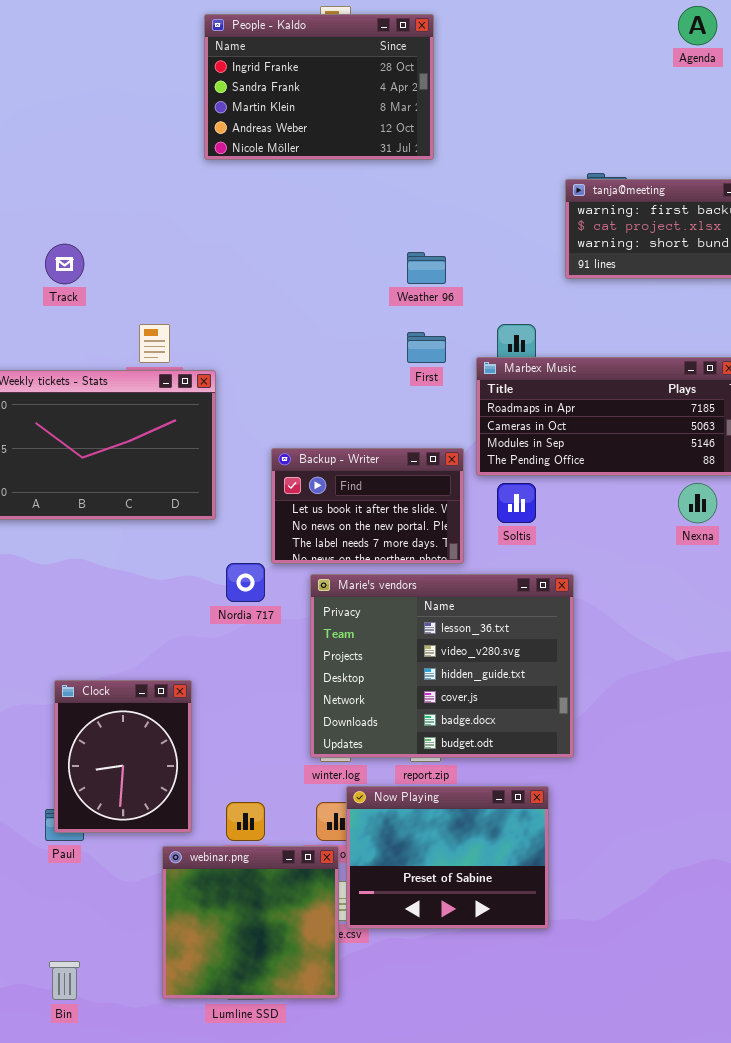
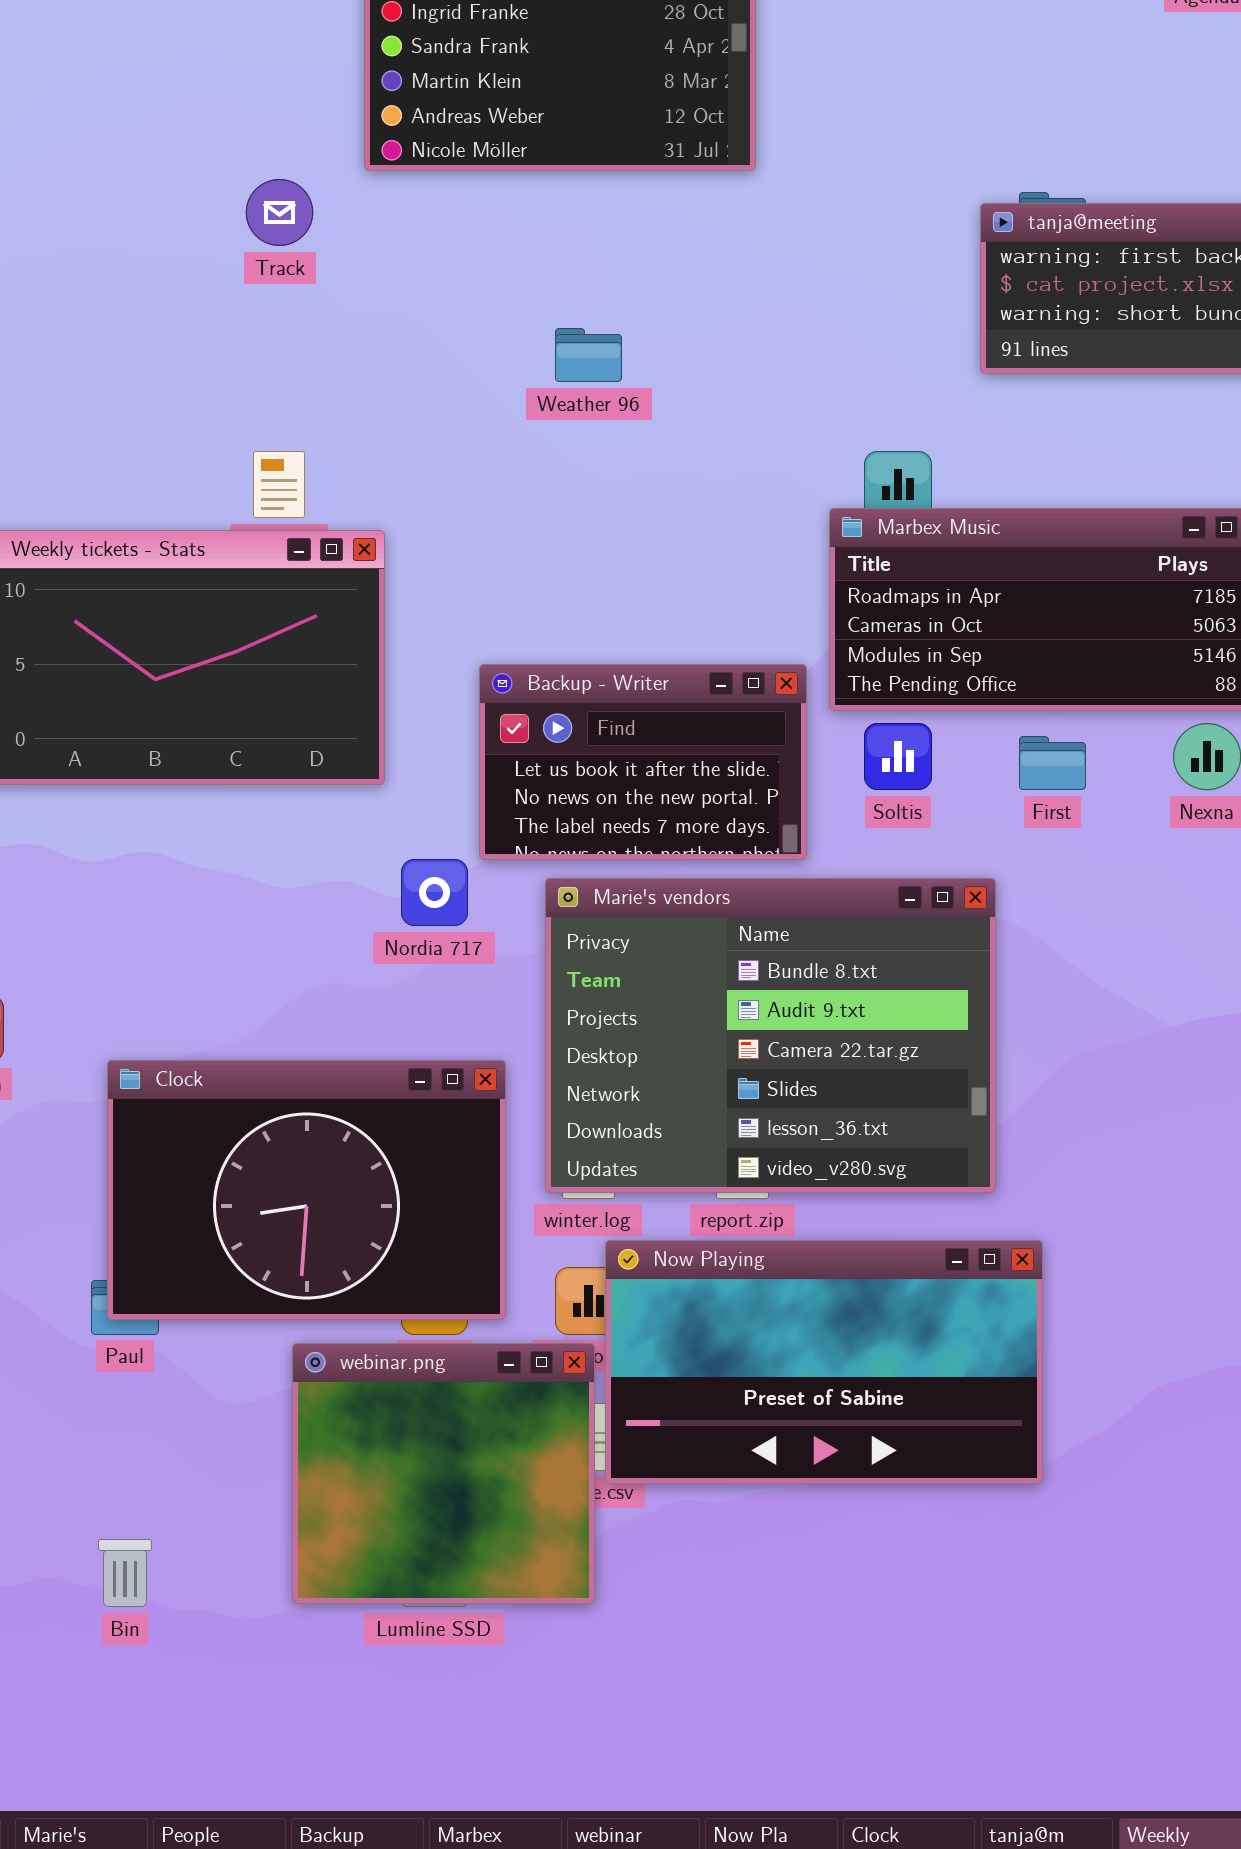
Track: [45,244,84,284] -> [246,179,313,246], moved
Weather 96: [407,252,446,284] -> [555,328,622,382], moved
First: [407,332,446,363] -> [1019,736,1086,790], moved
Marie's vendors: [310,574,574,758] -> [545,878,996,1193], scrolled up 4 rows
Clock: [54,680,192,833] -> [107,1060,506,1320], resized
Now Playing: [346,786,549,929] -> [605,1240,1043,1484], resized

